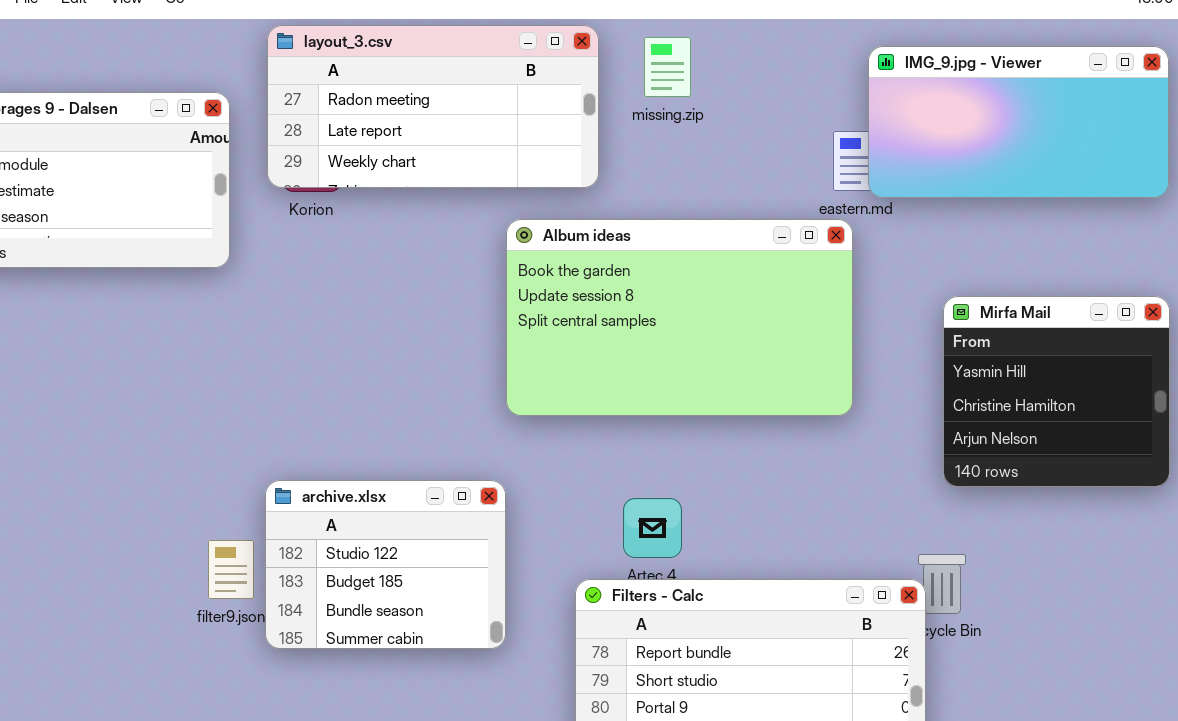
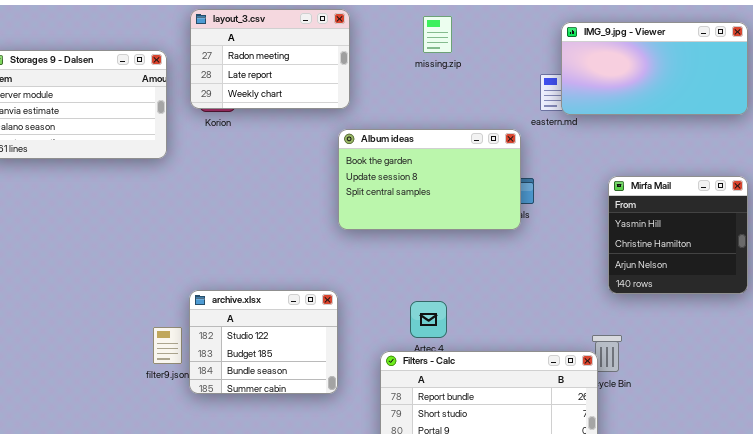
layout_3.csv: [267,25,599,188] -> [190,9,350,109], resized
Album ideas: [506,219,853,416] -> [338,129,521,230], resized

